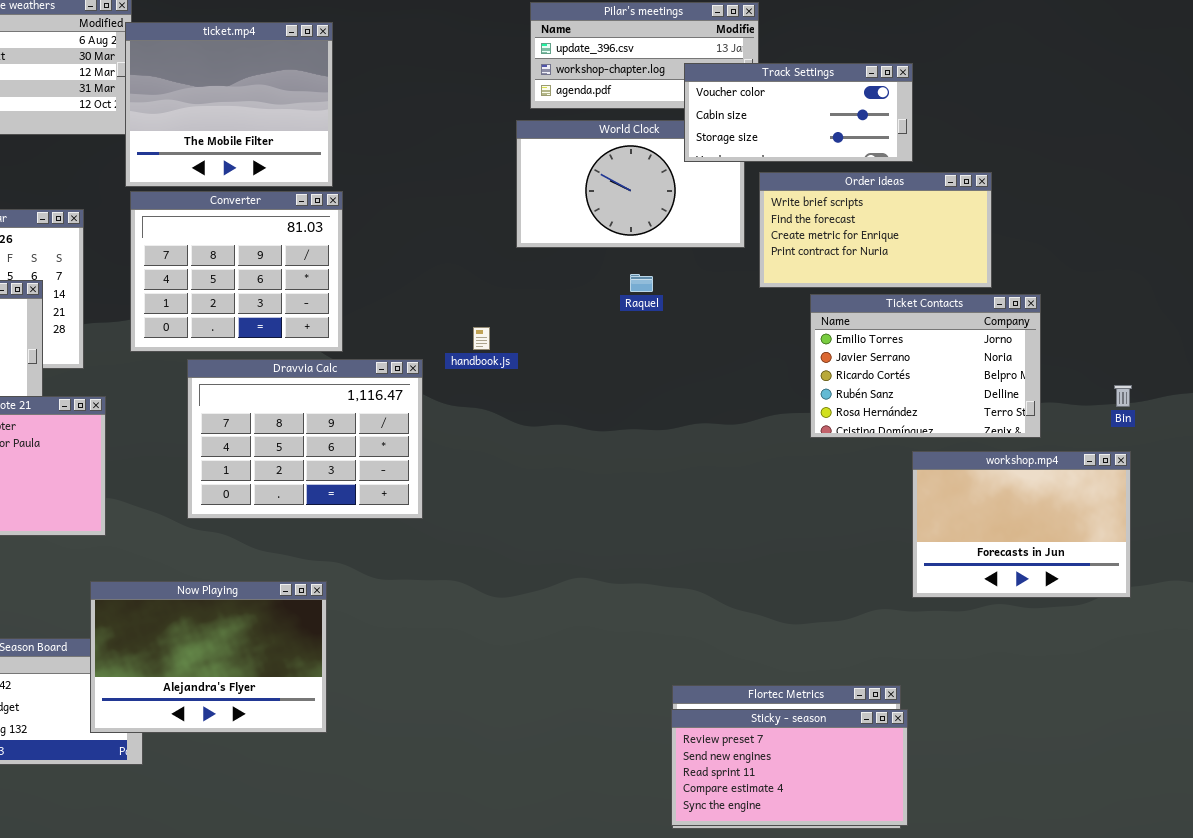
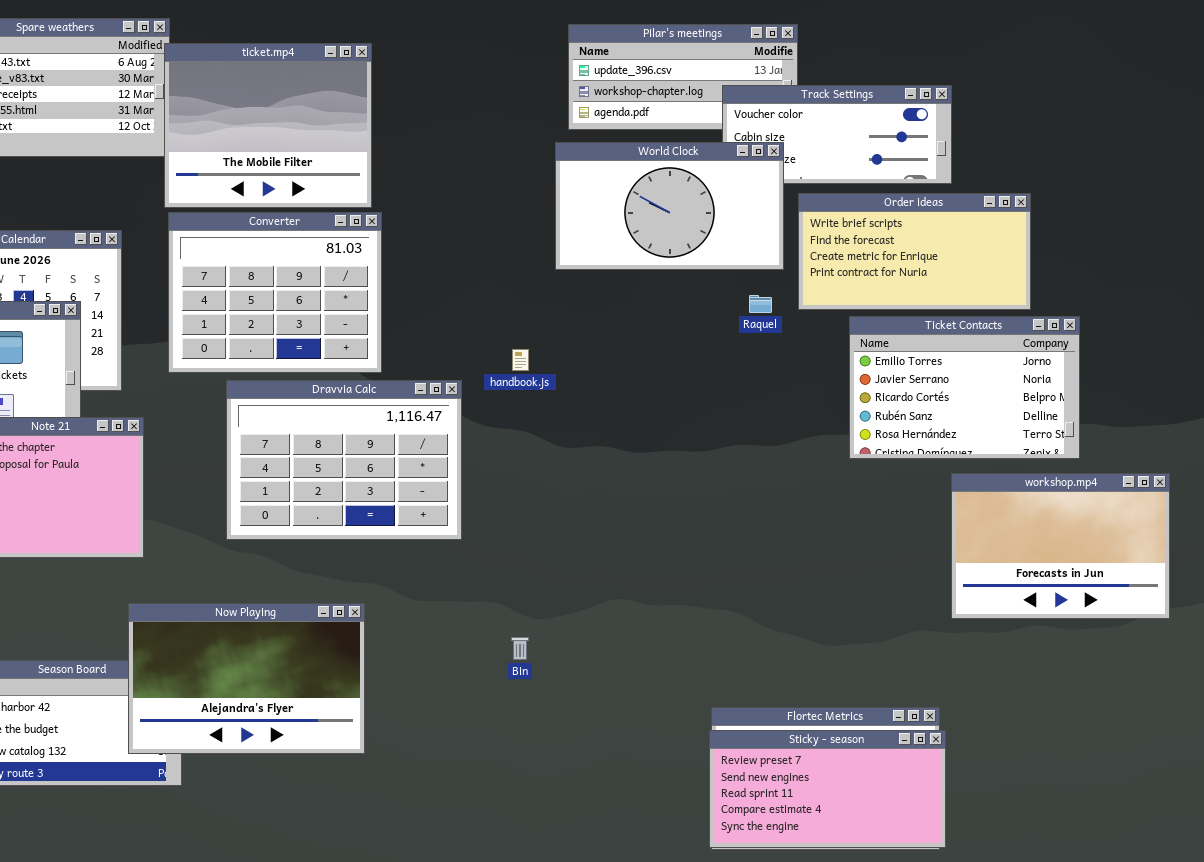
World Clock: [516,120,745,248] -> [555,142,784,270], raised
Raquel: [630,274,653,292] -> [749,295,772,313], moved
Bin: [1114,385,1132,407] -> [511,637,529,660], moved

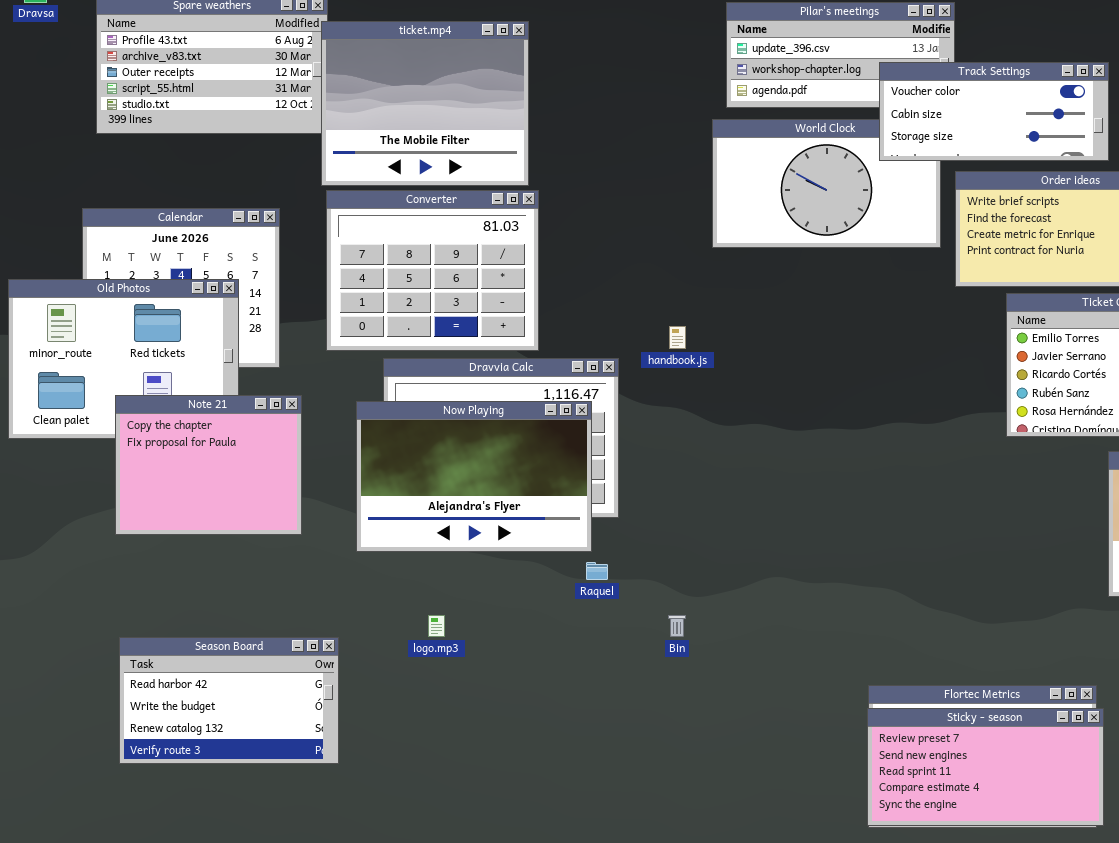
Track Settings: [722,85,952,184] -> [879,62,1109,161], raised
Raquel: [749,295,772,313] -> [586,562,608,580], moved
Now Playing: [128,603,365,754] -> [356,401,592,552], moved

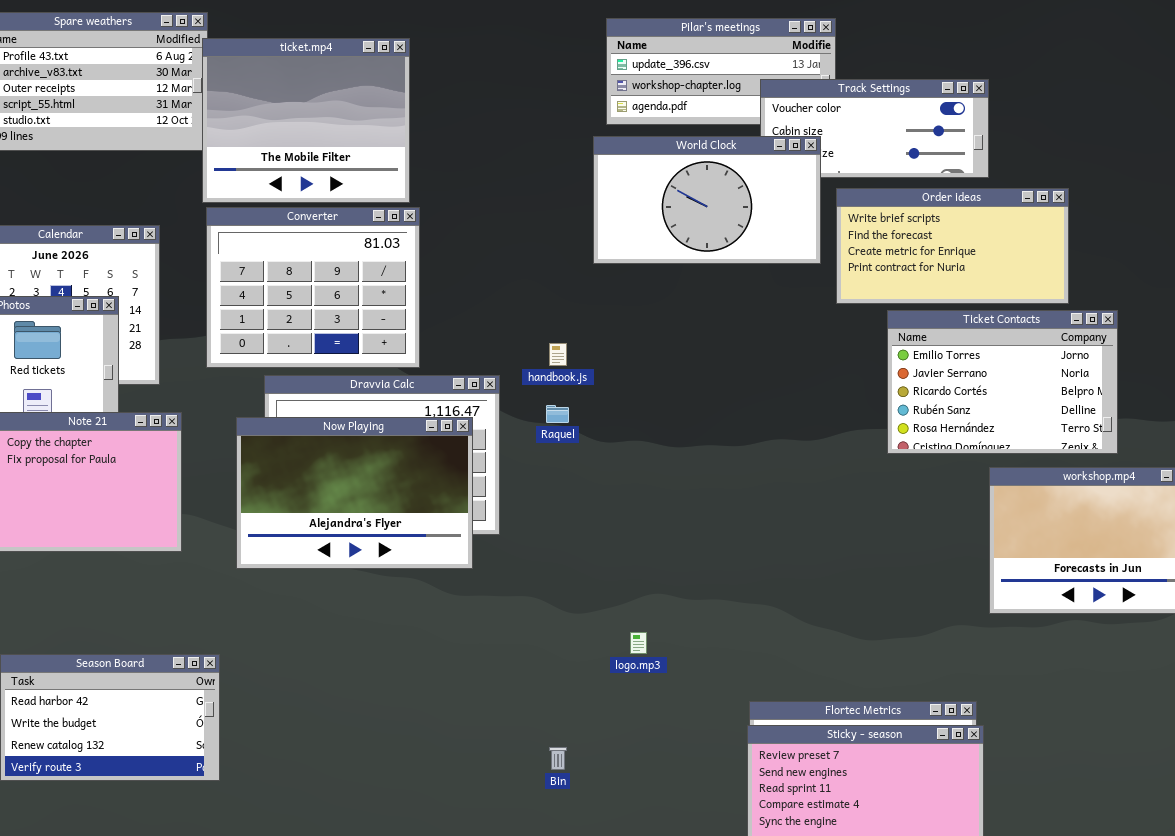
World Clock: [712,119,941,248] -> [593,136,821,264], raised
Raquel: [586,562,608,580] -> [546,405,569,423], moved
logo.mp3: [428,615,445,637] -> [630,632,647,654], moved
Bin: [668,615,686,637] -> [549,747,567,770], moved

